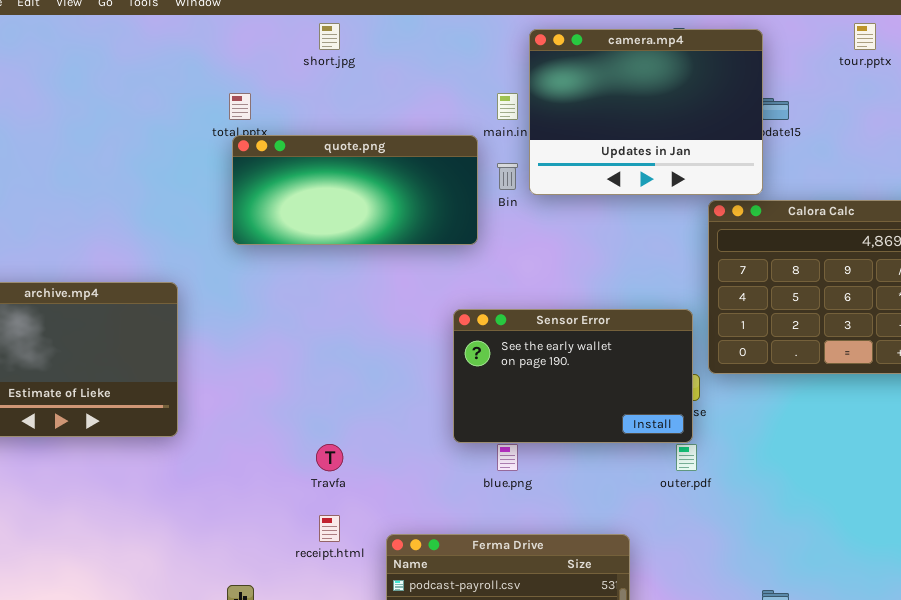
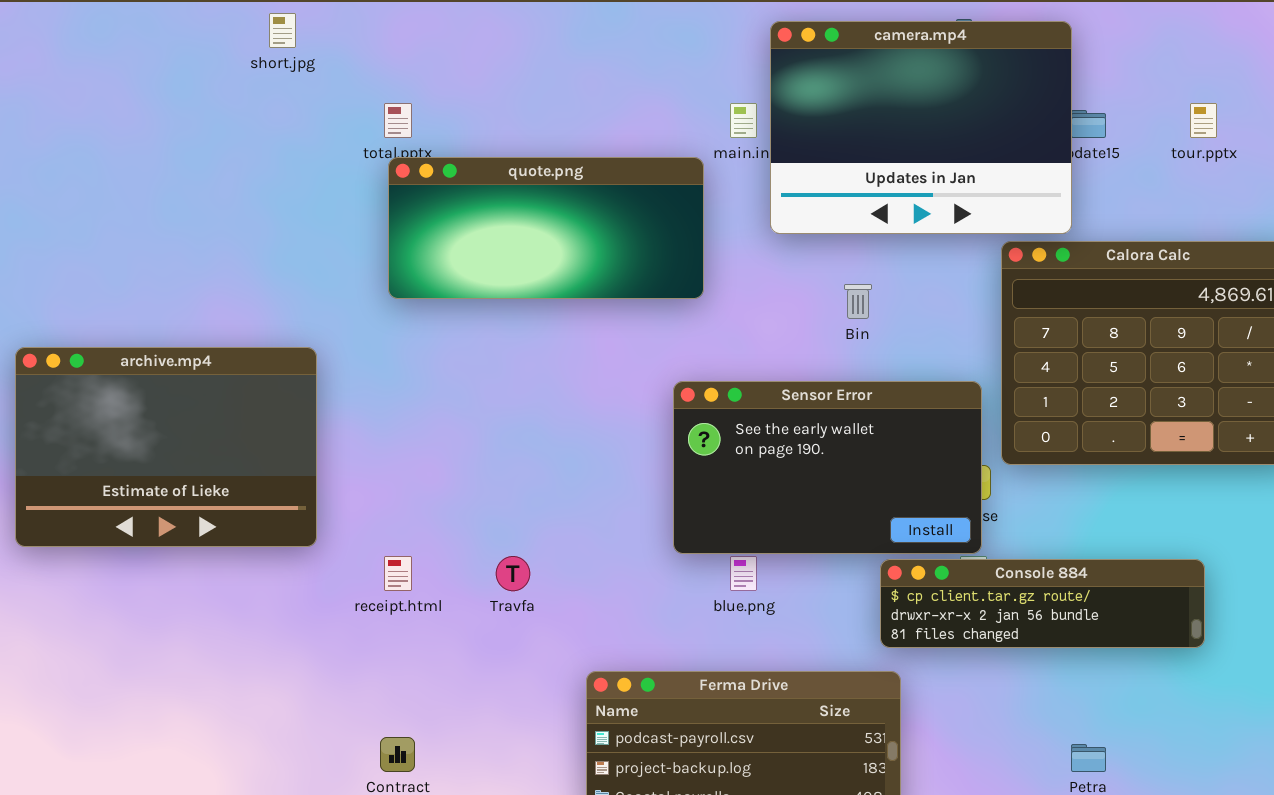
short.jpg: [319,23,340,50] -> [269,13,296,48], moved
tour.pptx: [854,23,876,50] -> [1190,103,1217,138], moved
Bin: [497,163,518,190] -> [844,284,872,319], moved
Console 884: none -> [880,559,1205,648], opened
receipt.html: [319,515,340,542] -> [384,556,412,591], moved

